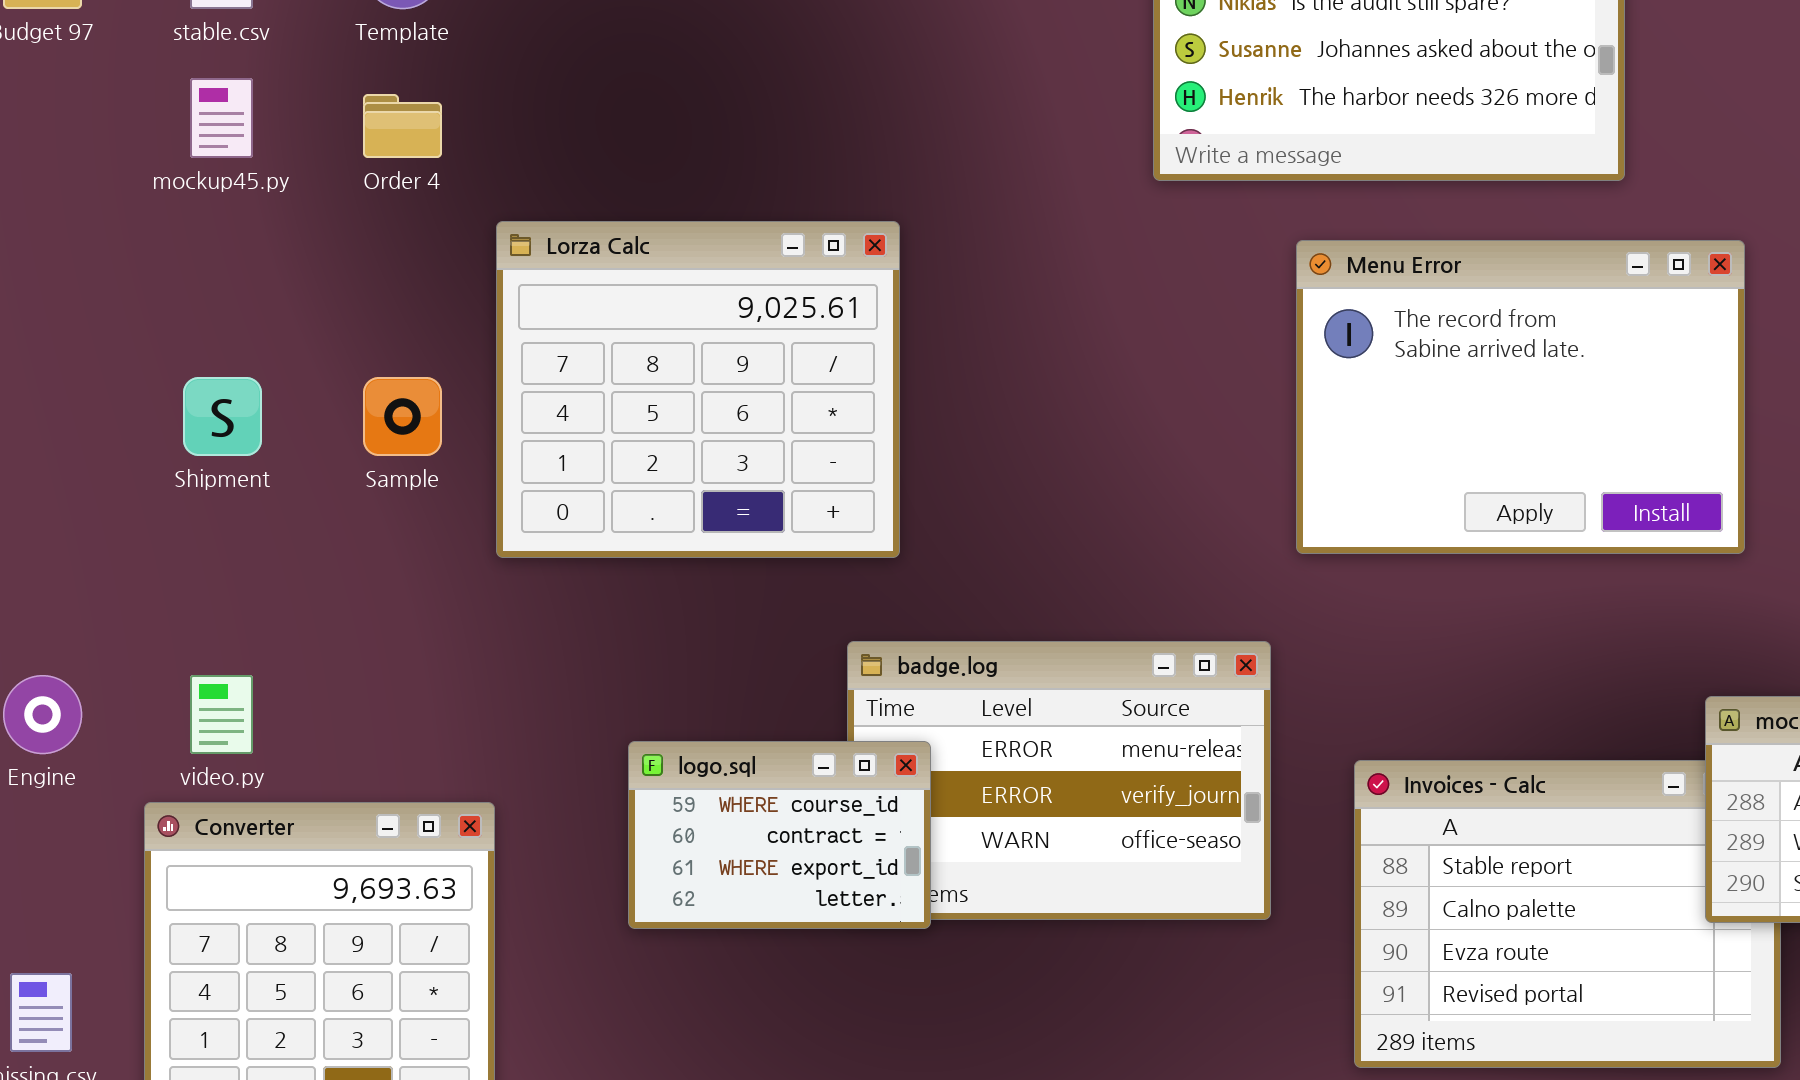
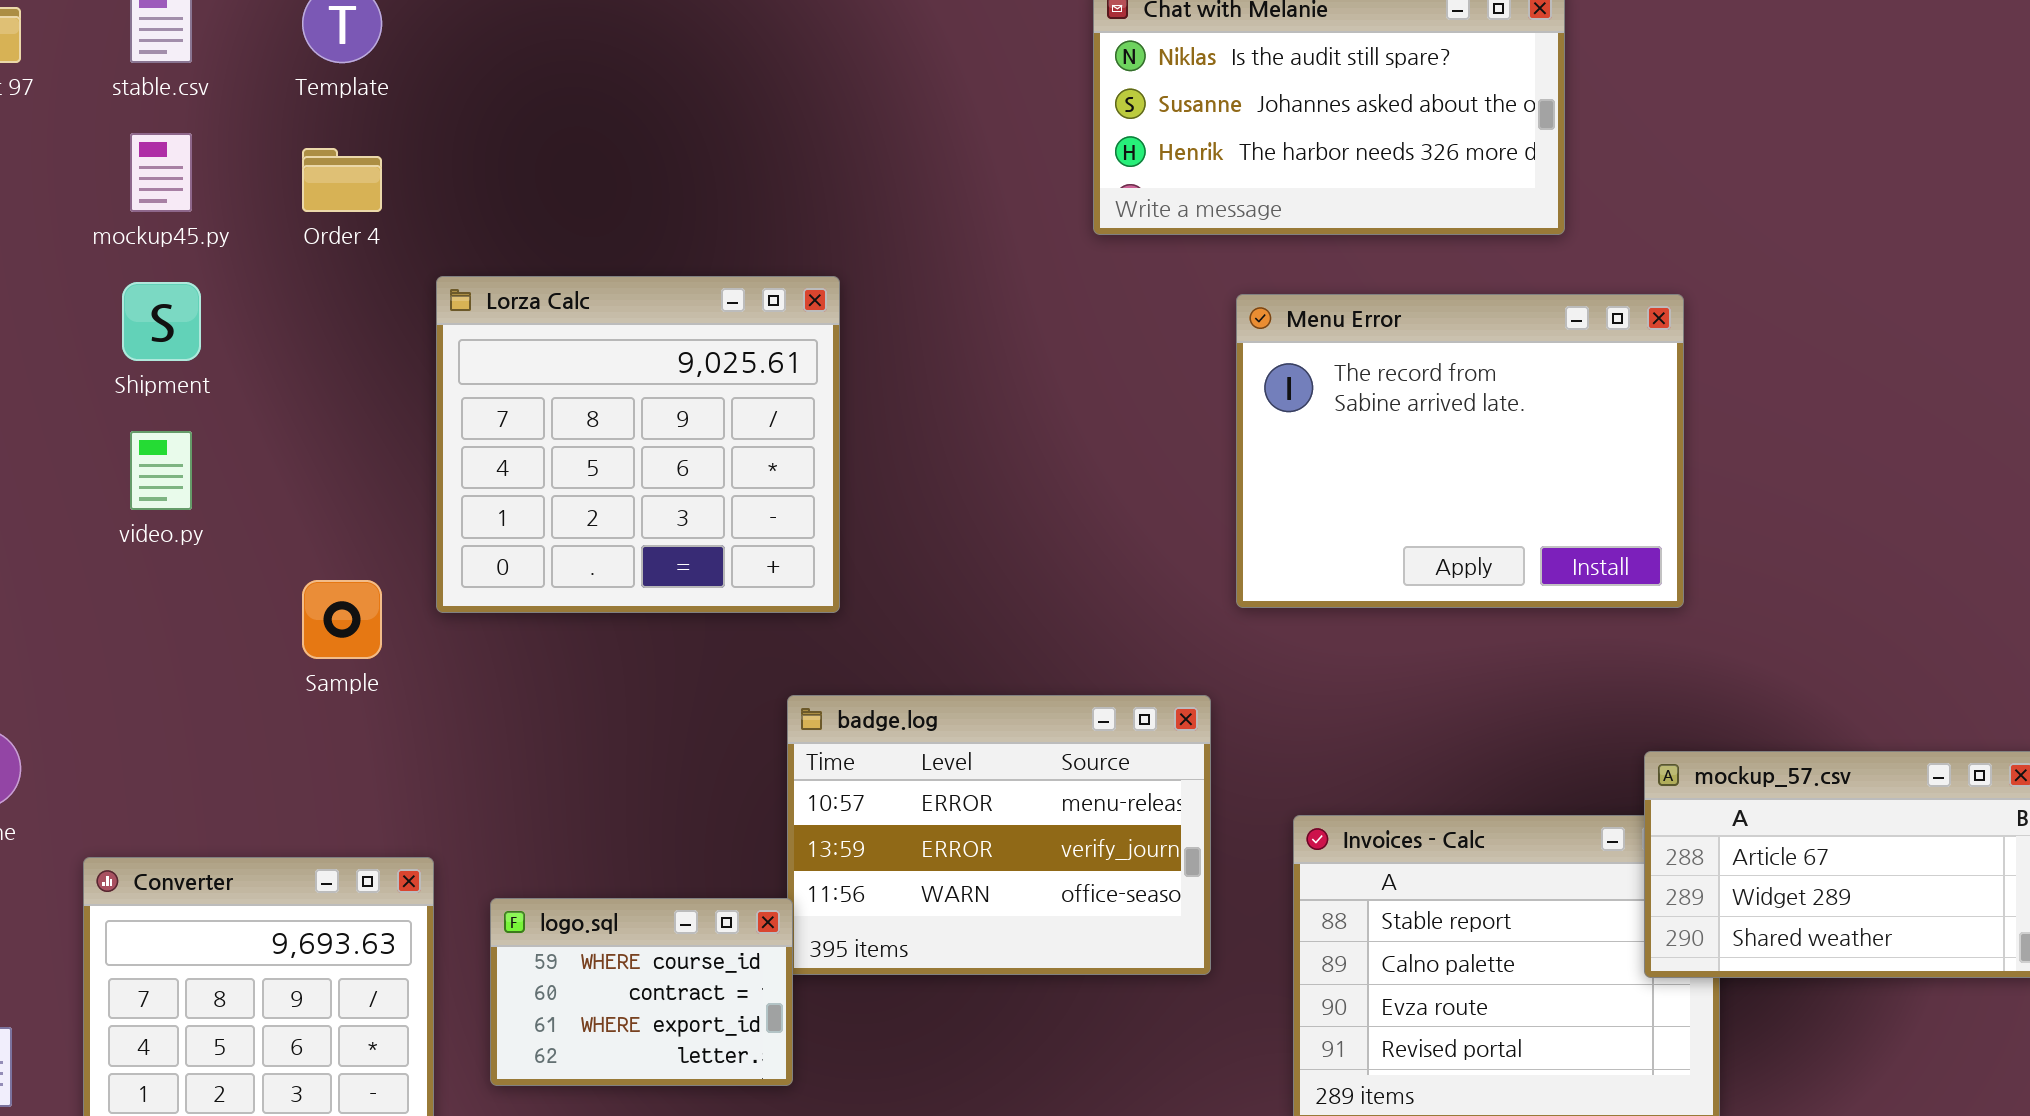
Shipment: [183,377,262,456] -> [122,282,201,361], moved
Sample: [363,377,442,456] -> [302,580,382,659], moved
video.py: [190,675,253,754] -> [130,431,192,510], moved
logo.sql: [628,741,931,929] -> [490,898,793,1086], moved

